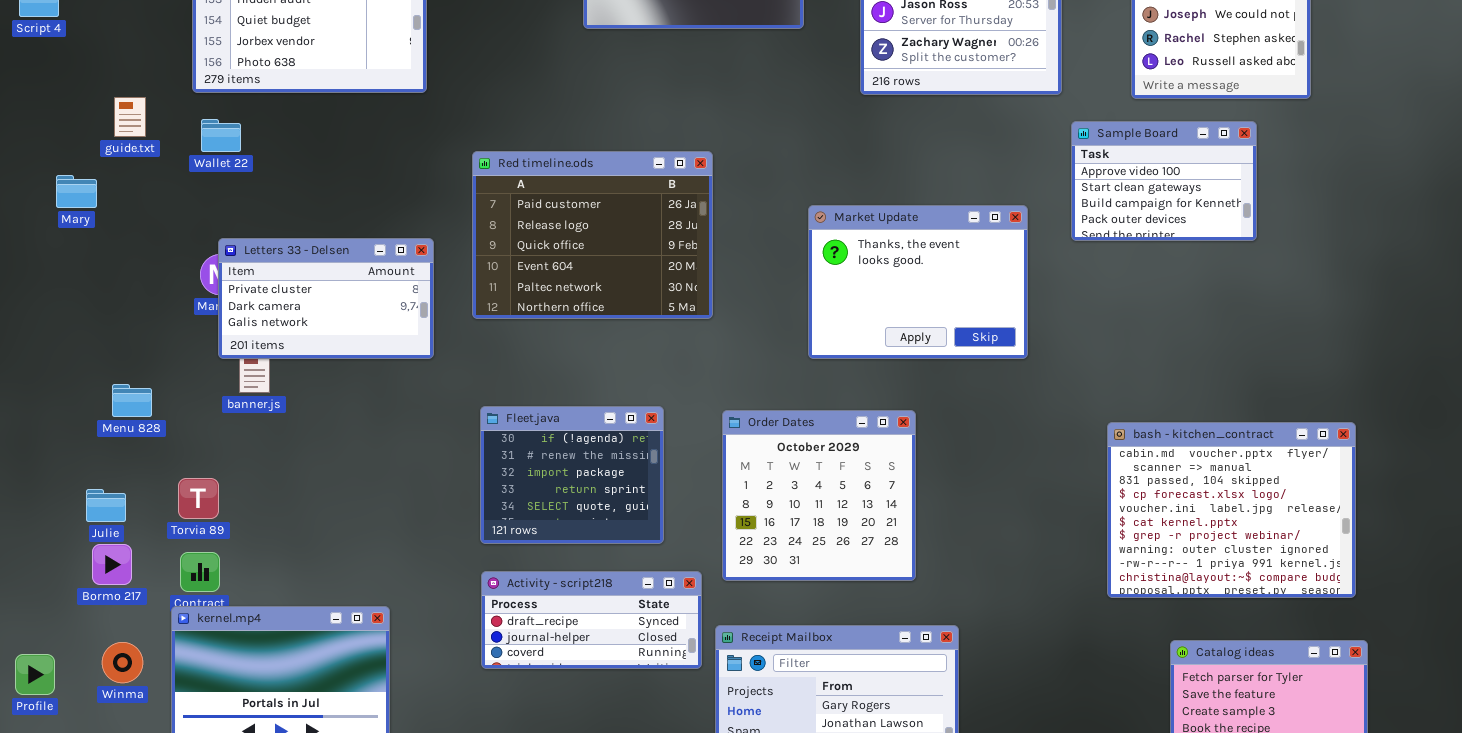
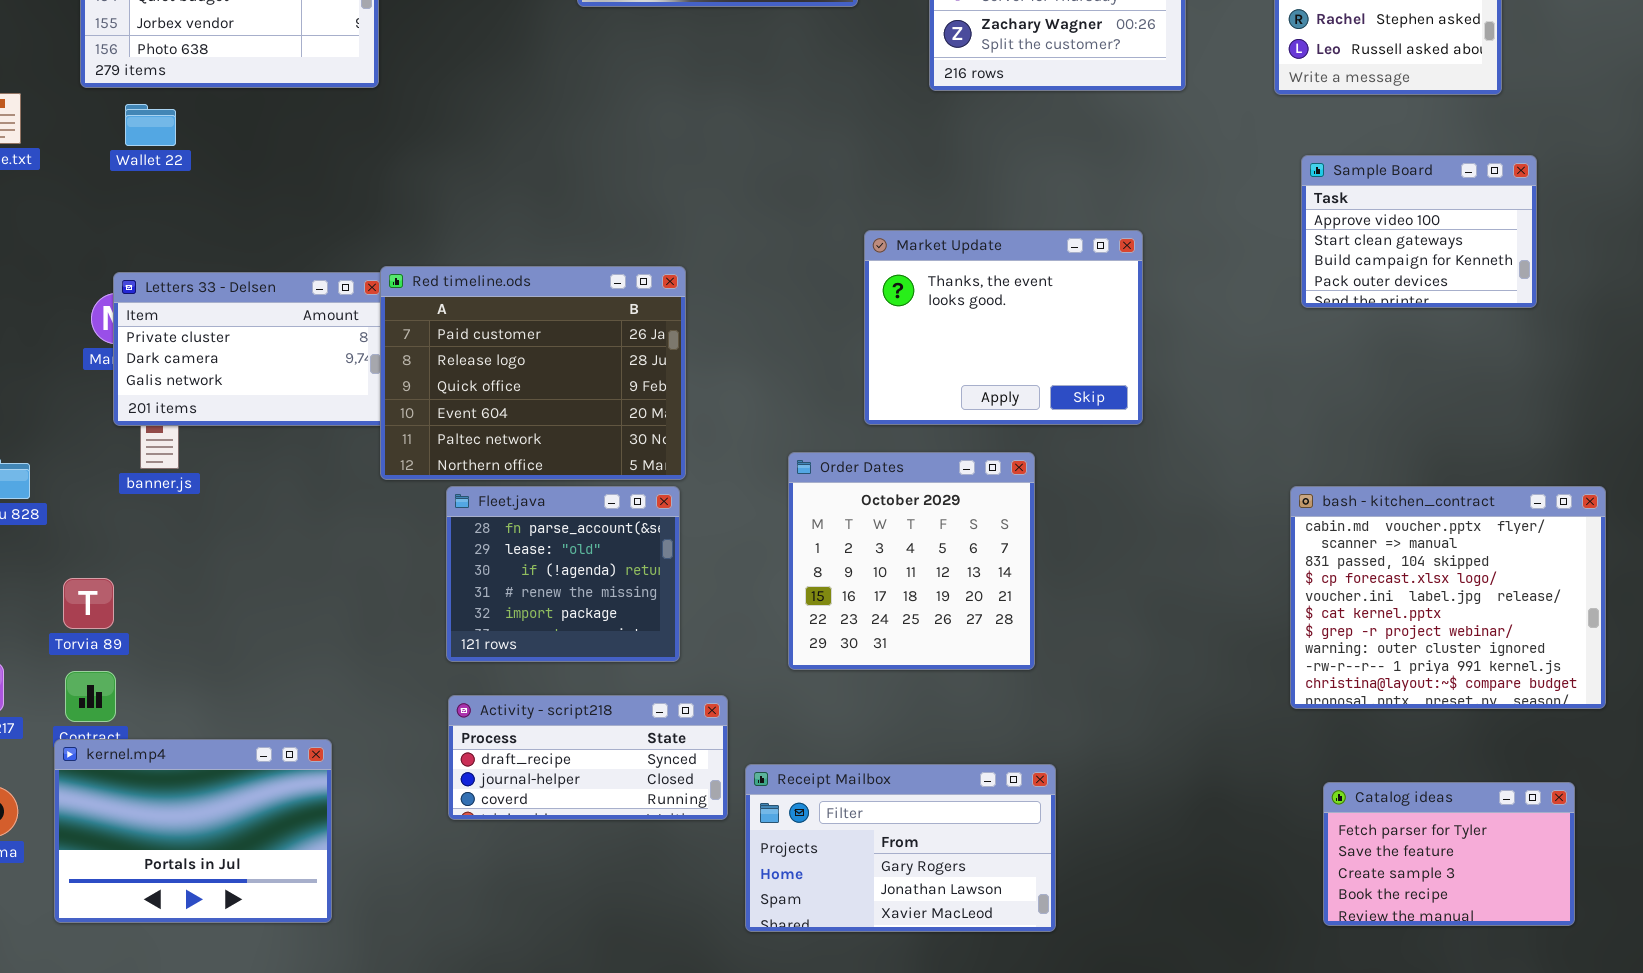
Wallet 22: [201,119,241,152] -> [125,104,176,146], moved
Sample Board: [1071,121,1257,241] -> [1301,155,1537,308], moved
Red timeline.ods: [472,151,713,319] -> [380,266,686,480], moved
Fleet.java: [480,406,664,544] -> [446,486,680,662], scrolled up 2 rows
Order Dates: [722,410,916,581] -> [788,452,1035,670], moved
bash - kitchen_contract: [1107,422,1356,598] -> [1290,486,1606,709], moved

